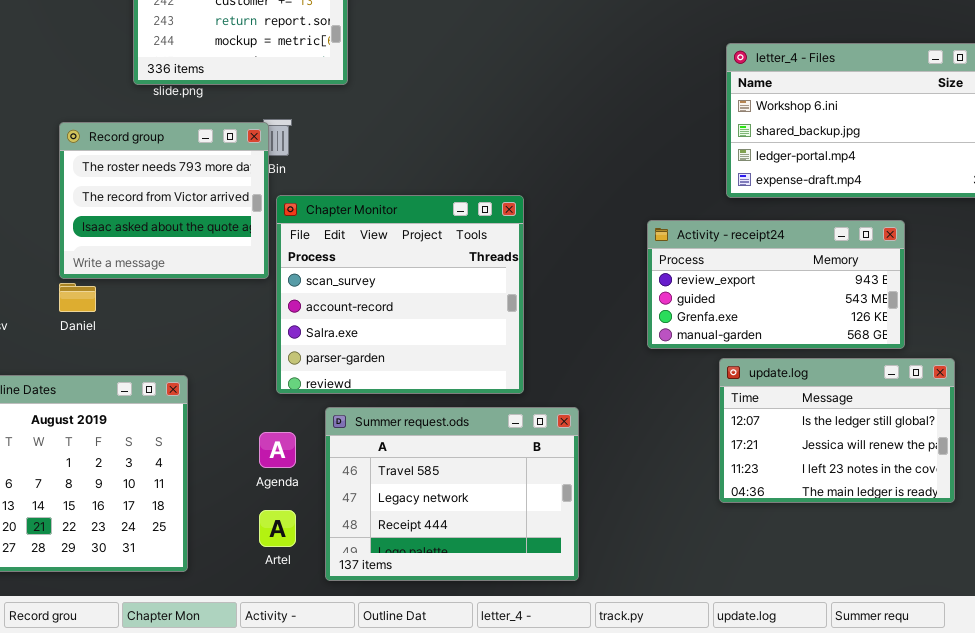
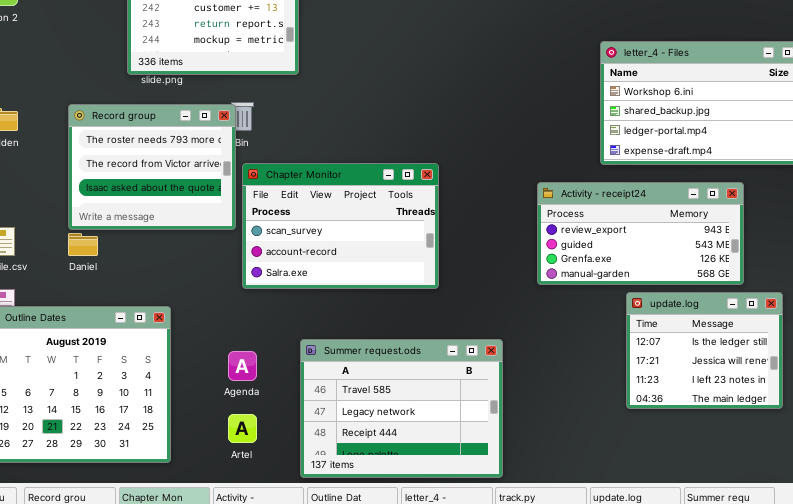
Chapter Monitor: [276,195,524,394] -> [242,163,439,289], resized
update.log: [719,358,955,503] -> [626,292,783,409], resized
Summer request.ods: [325,407,579,581] -> [300,339,503,478], moved

